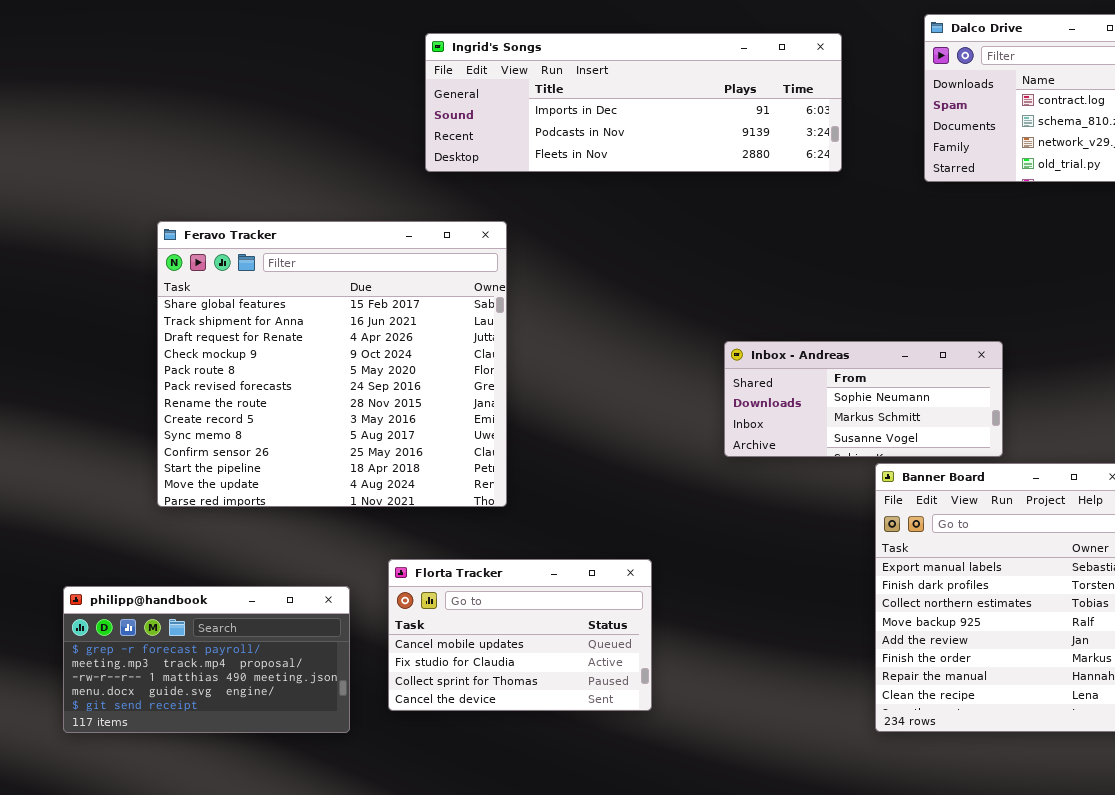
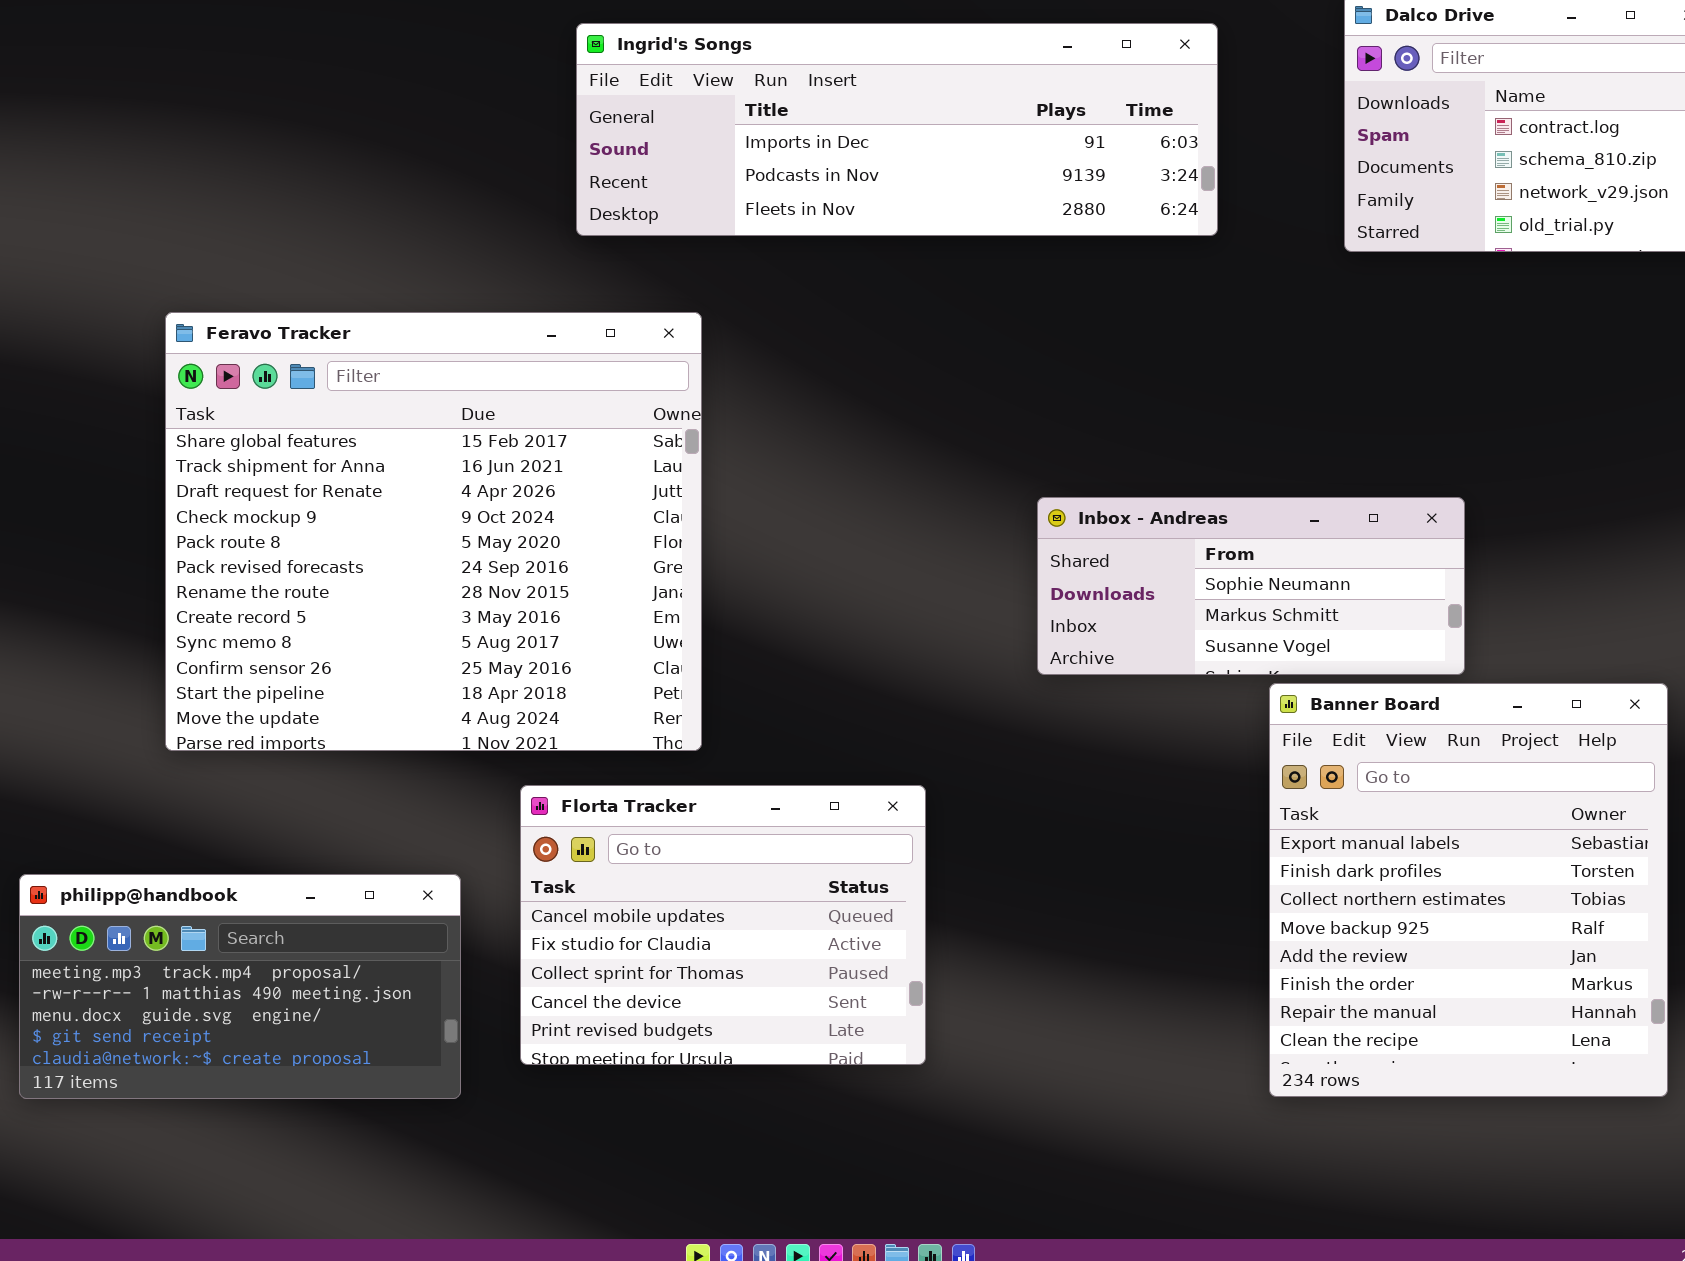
Florta Tracker: [388,559,652,711] -> [520,785,926,1065], resized
philipp@handbook: [63,586,350,733] -> [19,874,461,1099], scrolled down 1 row

